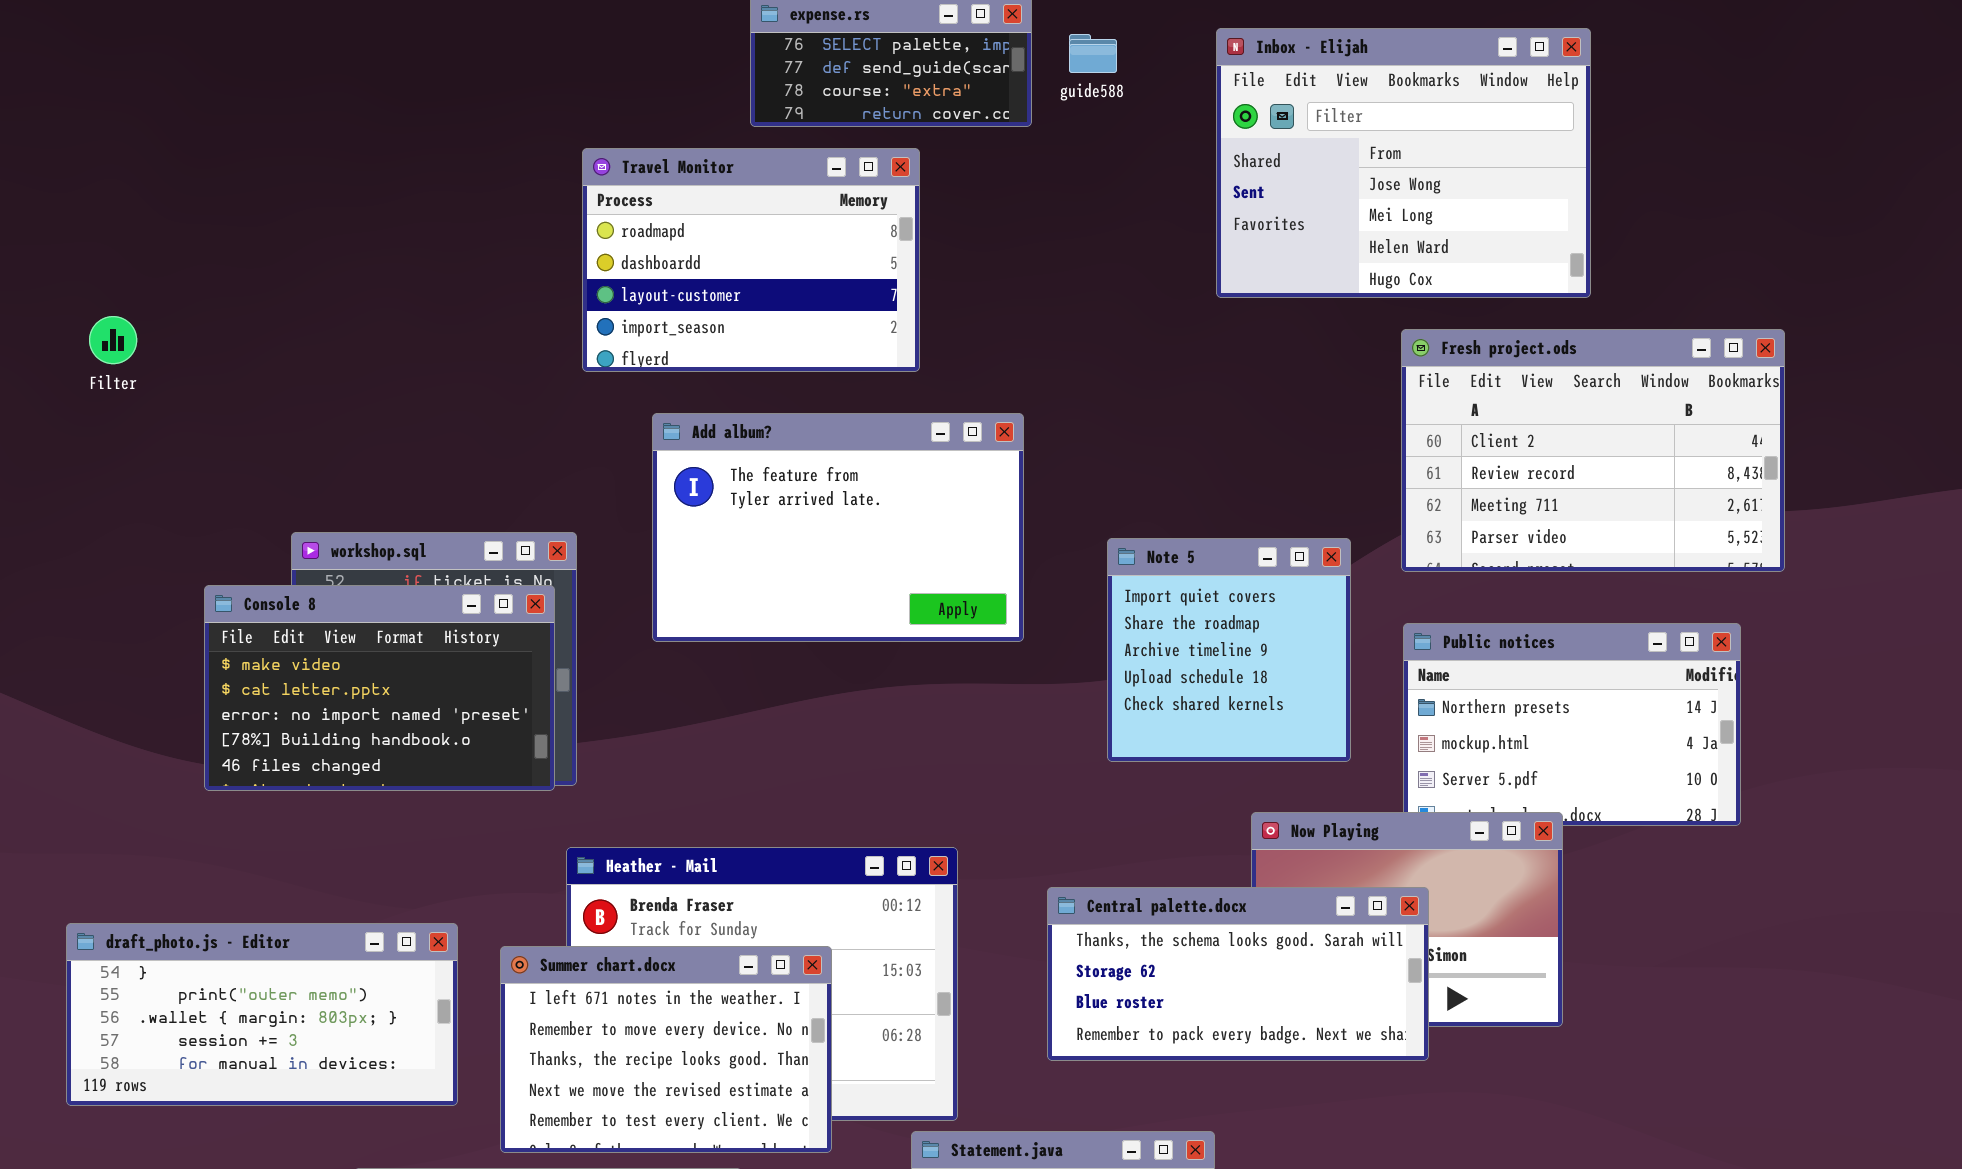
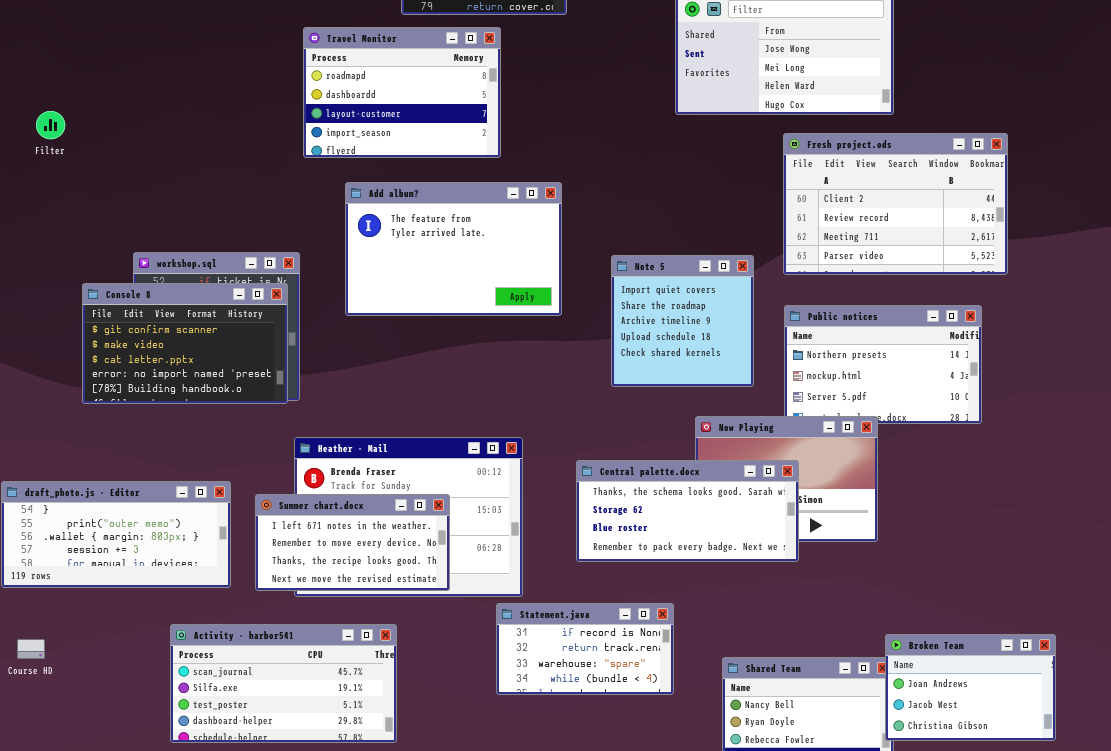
Filter: [89,316,137,364] -> [36,111,65,139], moved
Console 8: [204,585,555,791] -> [82,283,288,404], scrolled up 1 row
Summer chart.docx: [500,946,832,1153] -> [255,494,450,591], resized

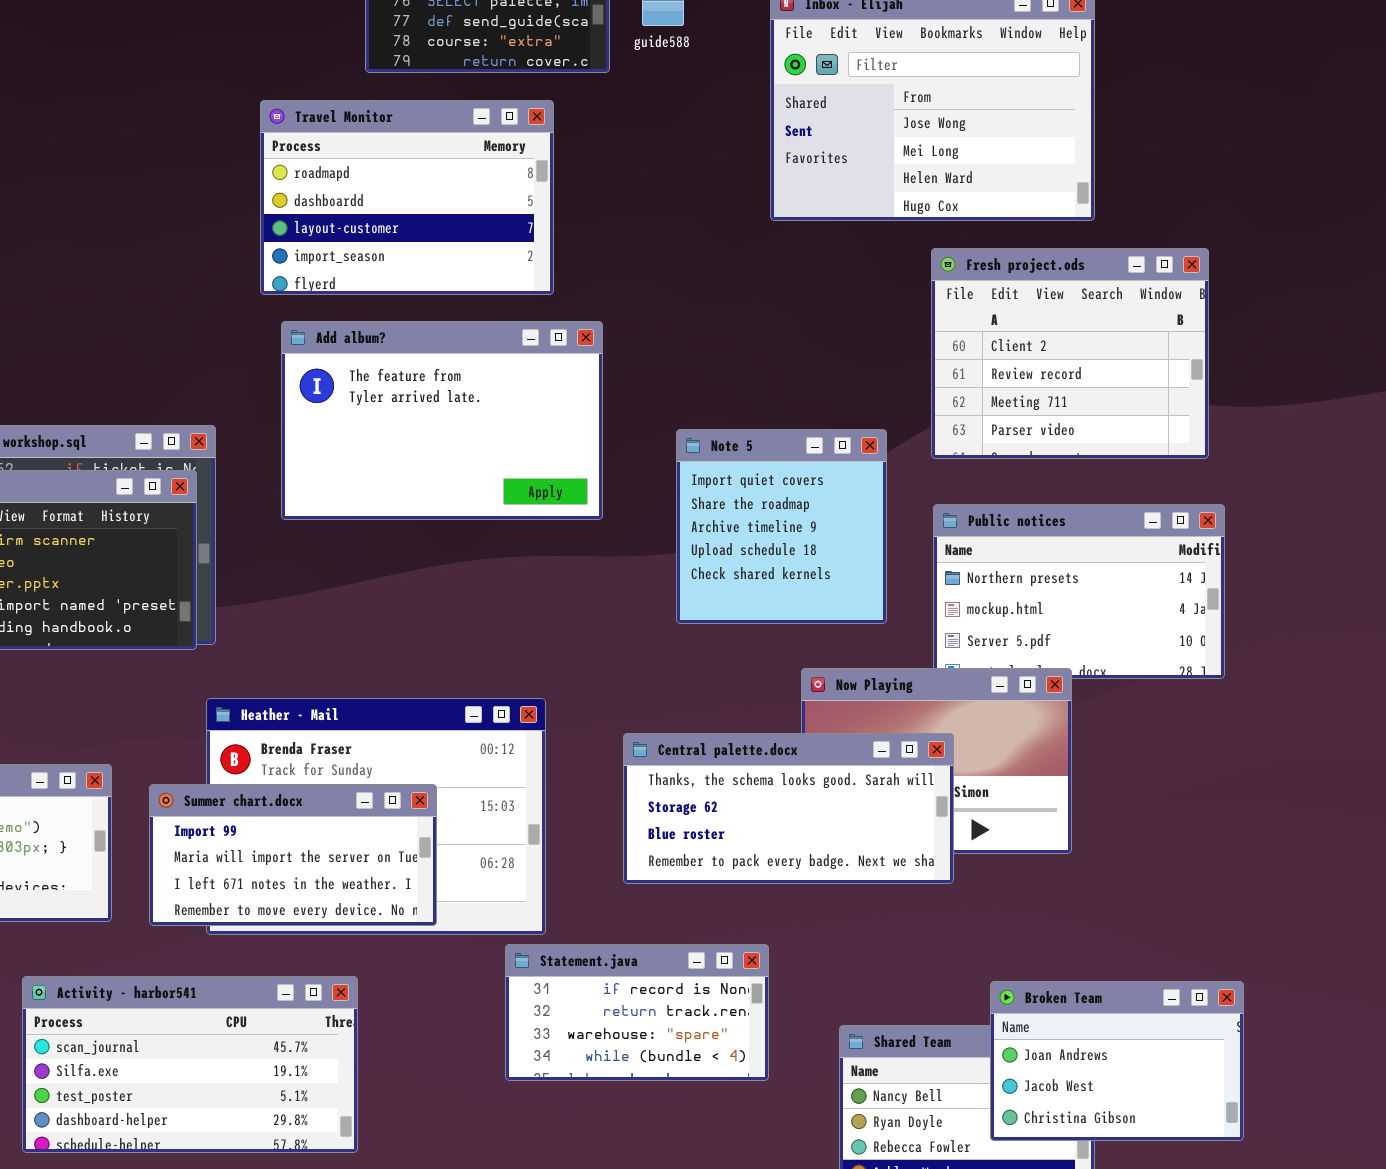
Travel Monitor: [303,27,501,158] -> [260,100,554,295], moved
Fresh project.ods: [783,133,1008,275] -> [931,248,1209,459], resized
Summer chart.docx: [255,494,450,591] -> [149,784,437,926], scrolled up 2 rows
Broken Team: [885,634,1056,741] -> [990,981,1244,1141], moved

